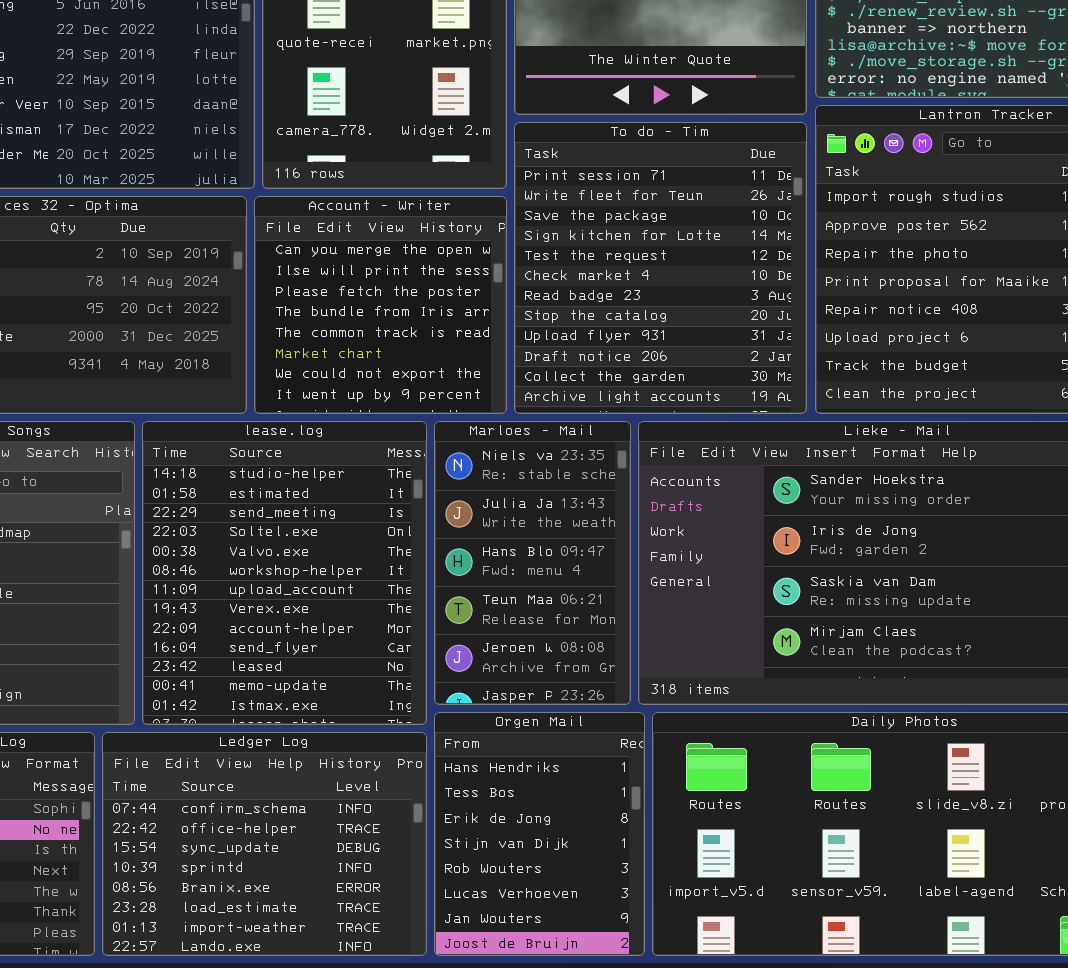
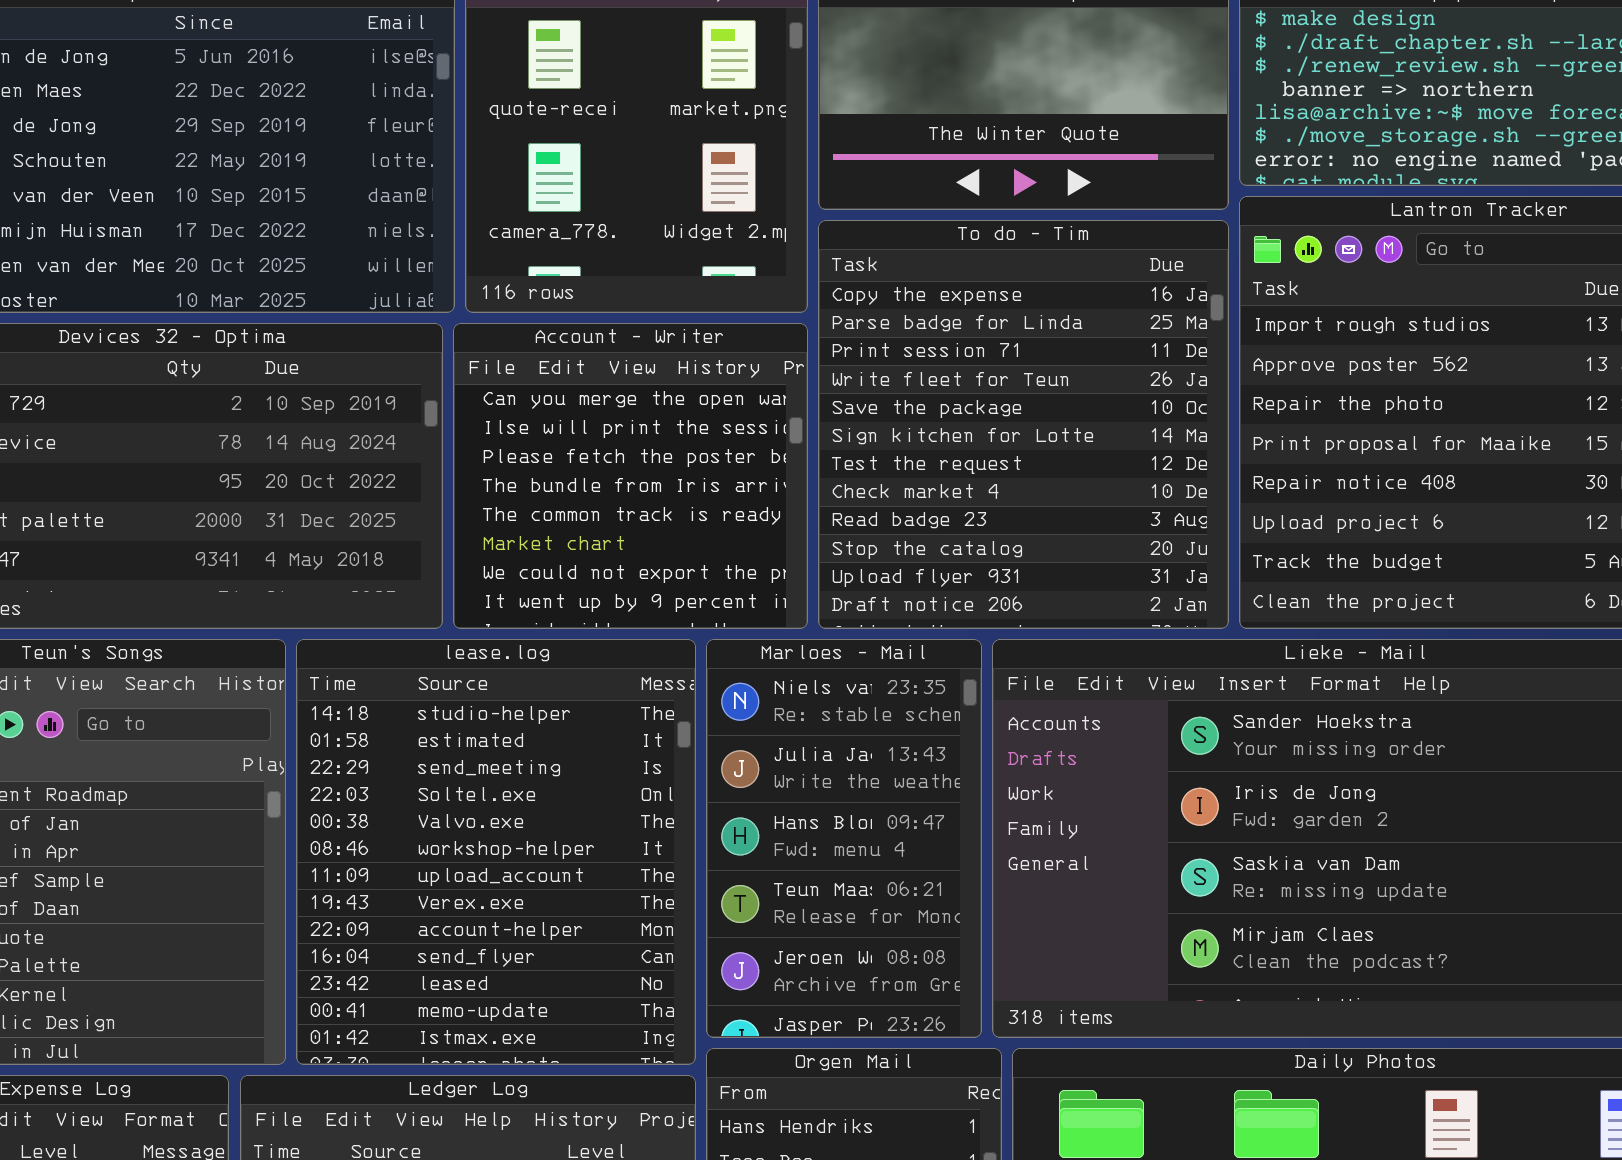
To do - Tim: [514,122,807,414] -> [818,220,1229,629], scrolled up 2 rows

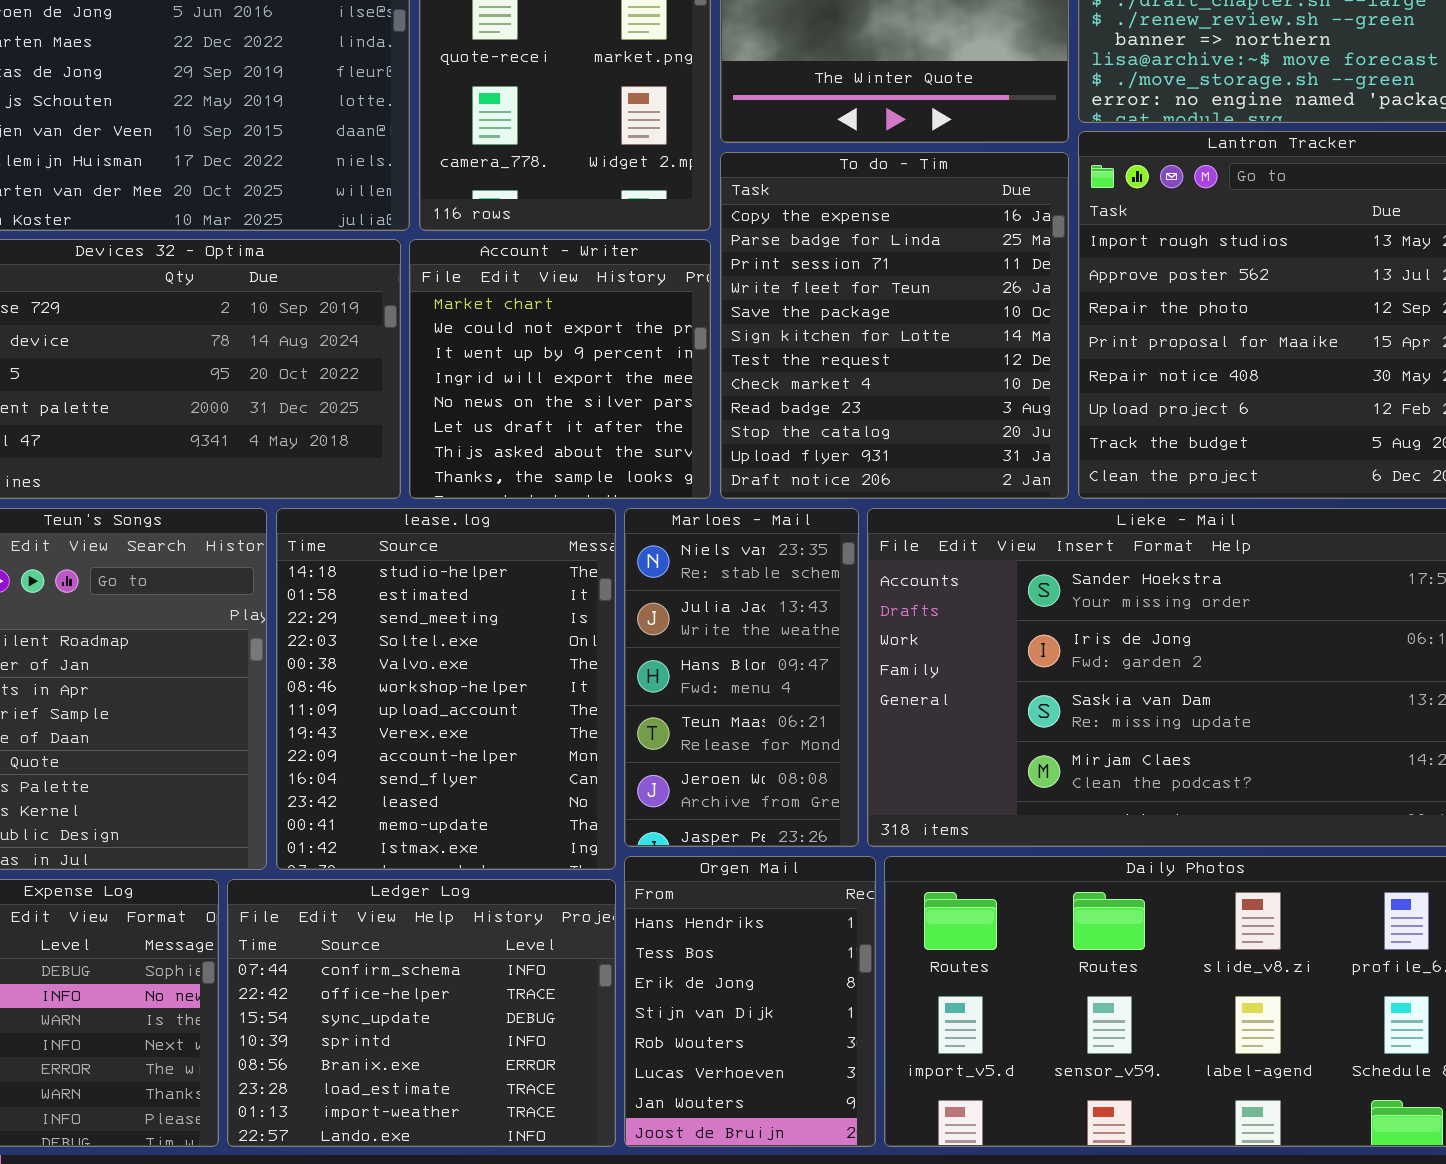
Account - Writer: [453,323,808,629] -> [409,239,711,499], scrolled down 5 rows

